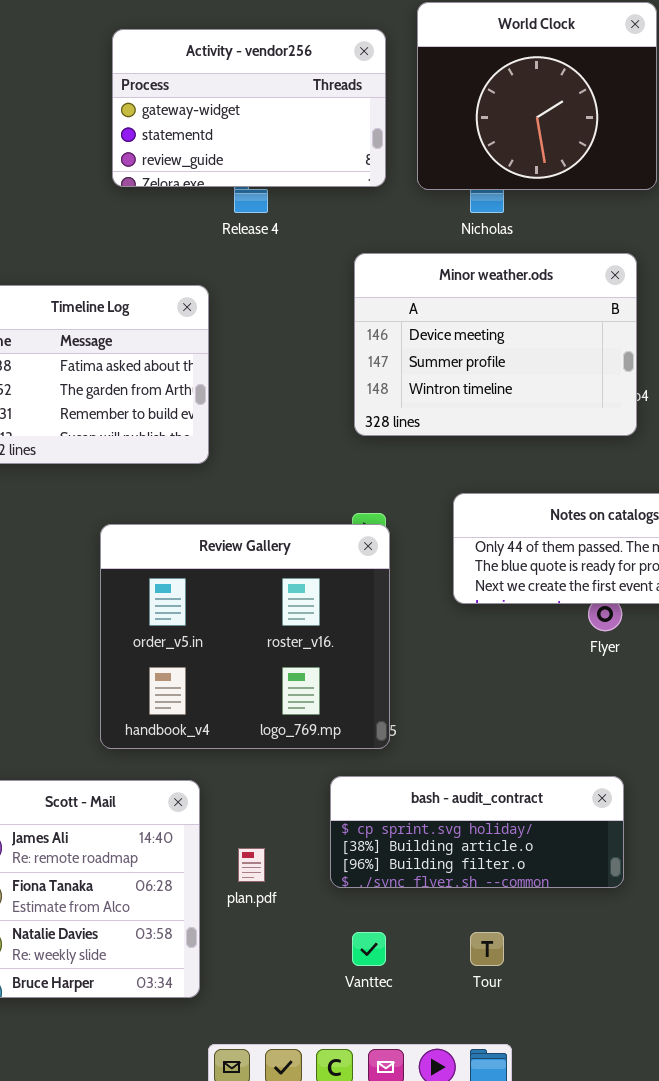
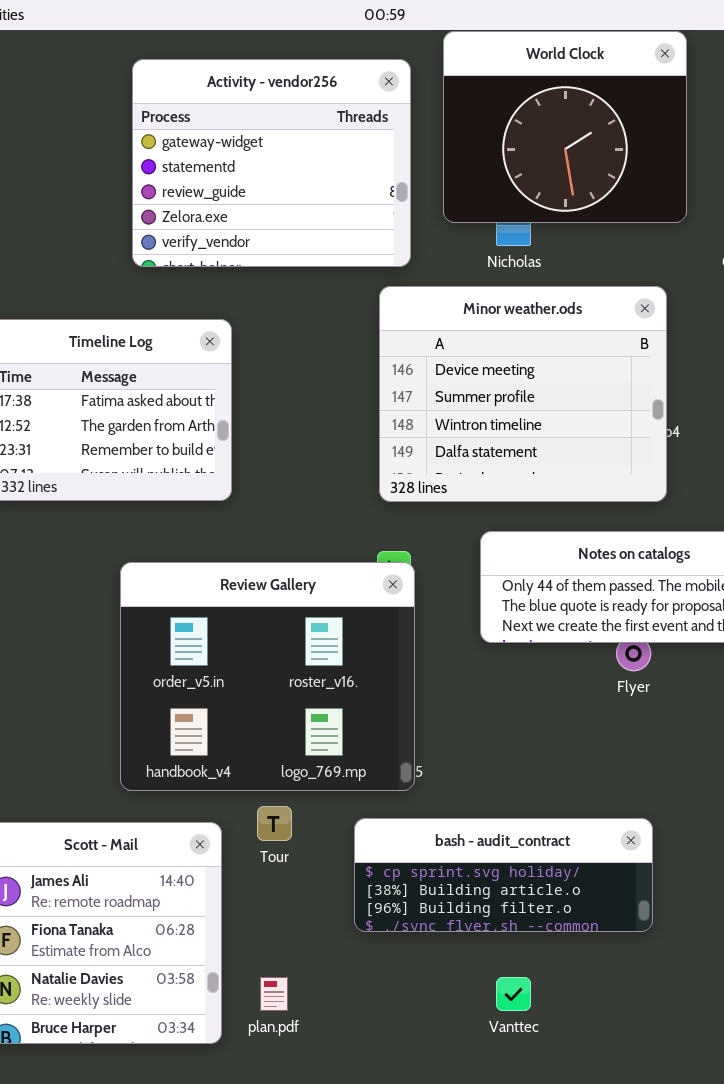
Activity - vendor256: [112,29,386,187] -> [132,59,411,267], resized
Minor weather.ods: [354,253,637,436] -> [379,286,667,502], resized
plan.pdf: [238,848,265,882] -> [260,977,288,1011], moved
Vanttec: [352,932,386,966] -> [496,977,531,1011], moved
Tour: [470,932,504,966] -> [257,806,292,841], moved

